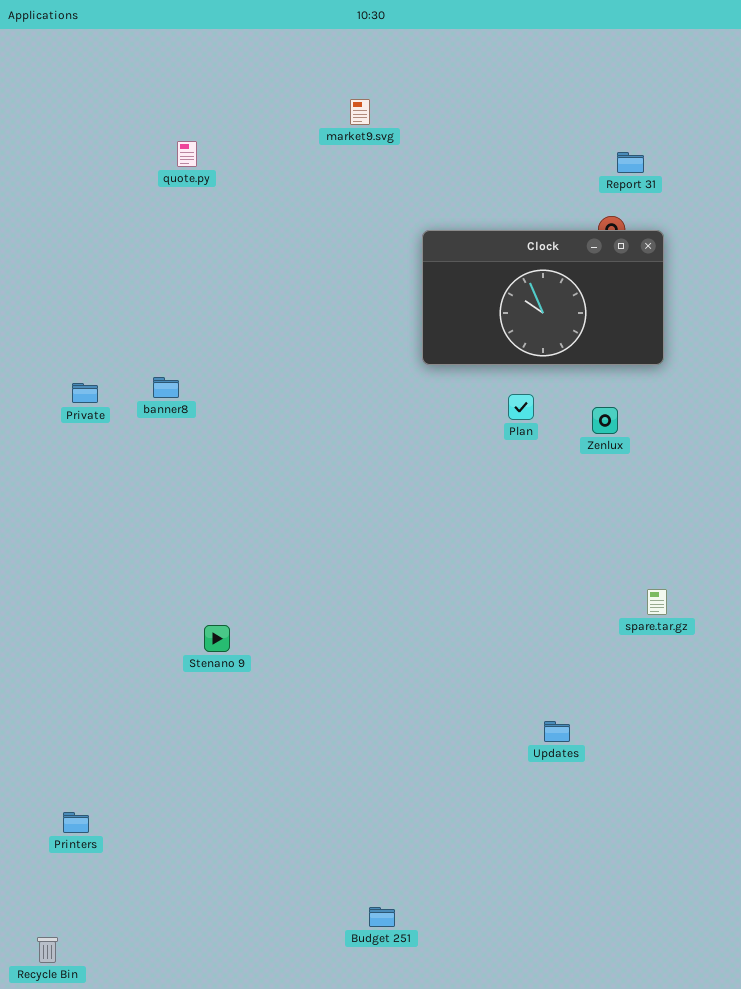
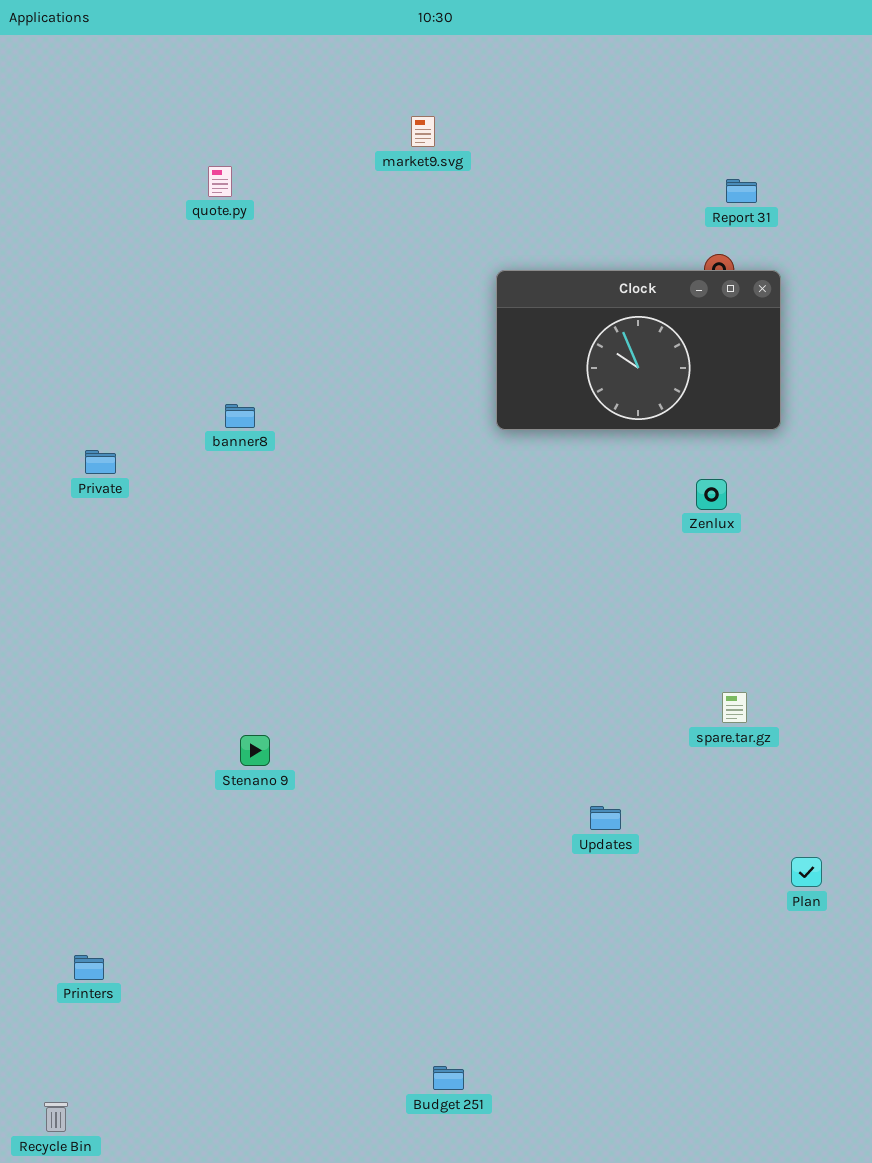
banner8: [153,377,179,398] -> [225,404,255,428], moved
Plan: [508,394,534,420] -> [791,857,822,887], moved
spare.tar.gz: [647,589,667,615] -> [722,692,747,723], moved
Updates: [544,721,570,742] -> [590,806,621,830], moved

